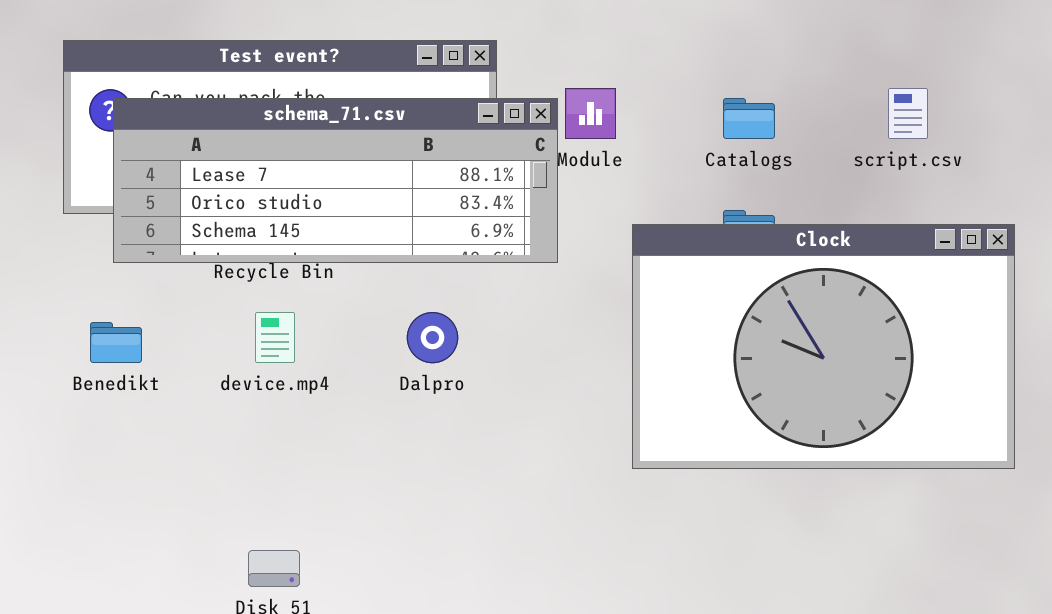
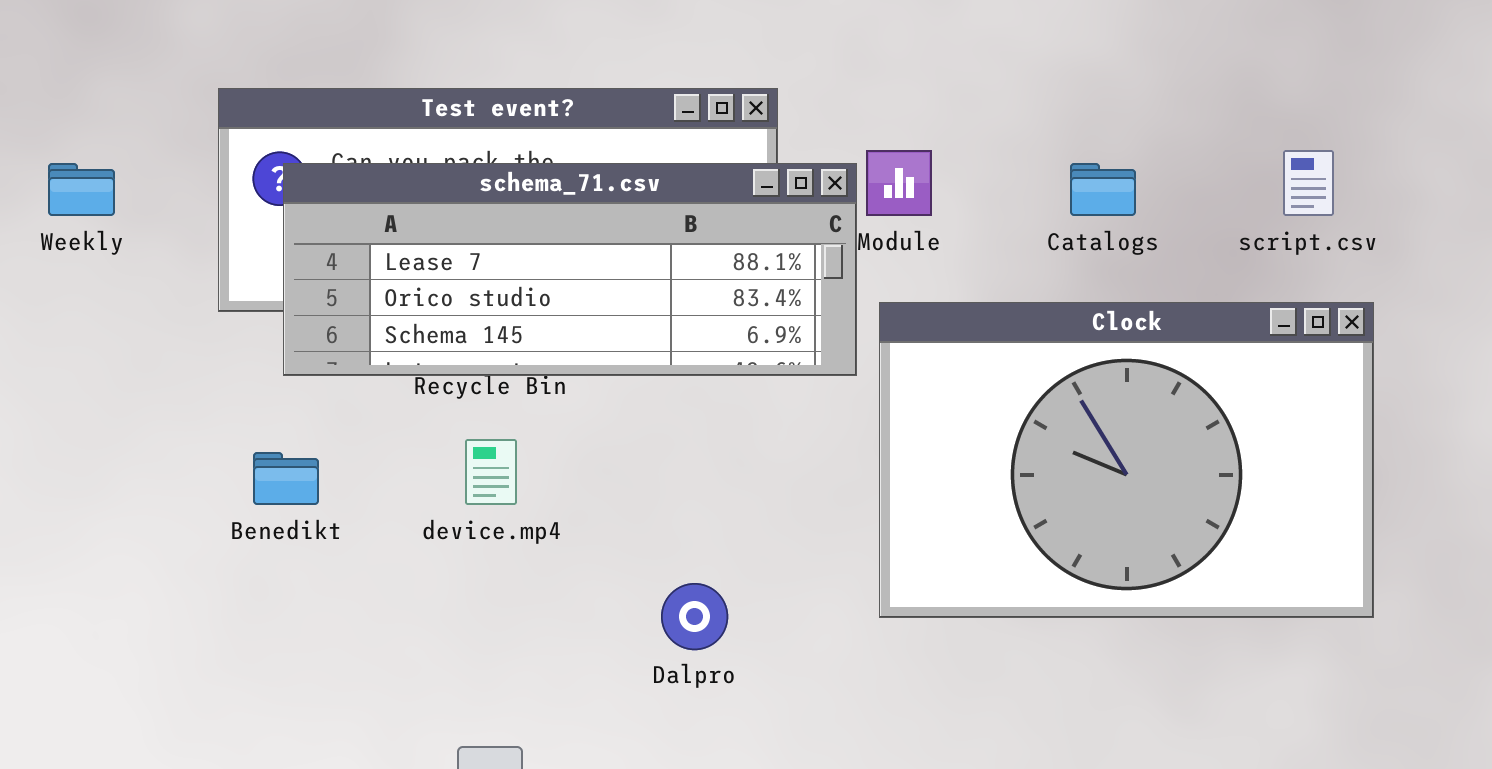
Clock: [632,224,1015,469] -> [879,302,1374,618], moved
Dalpro: [407,312,458,363] -> [661,583,728,650], moved

